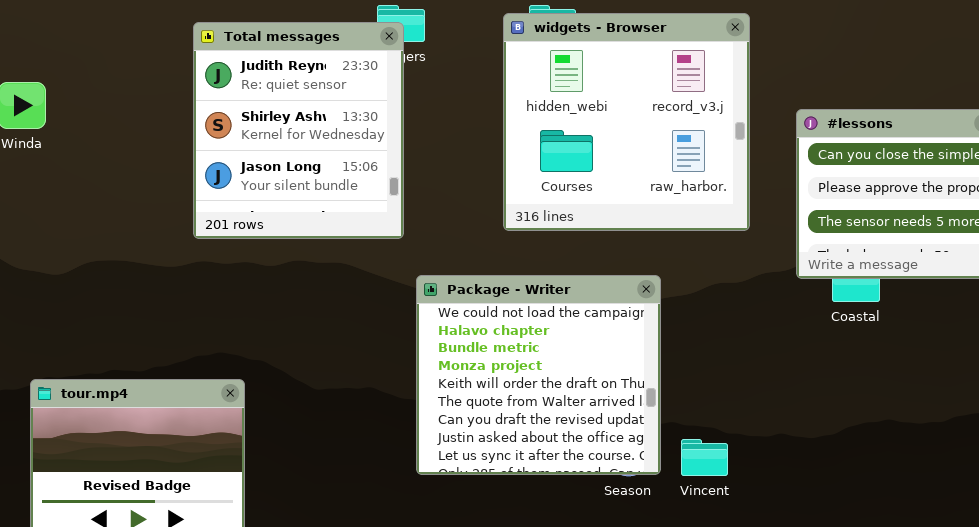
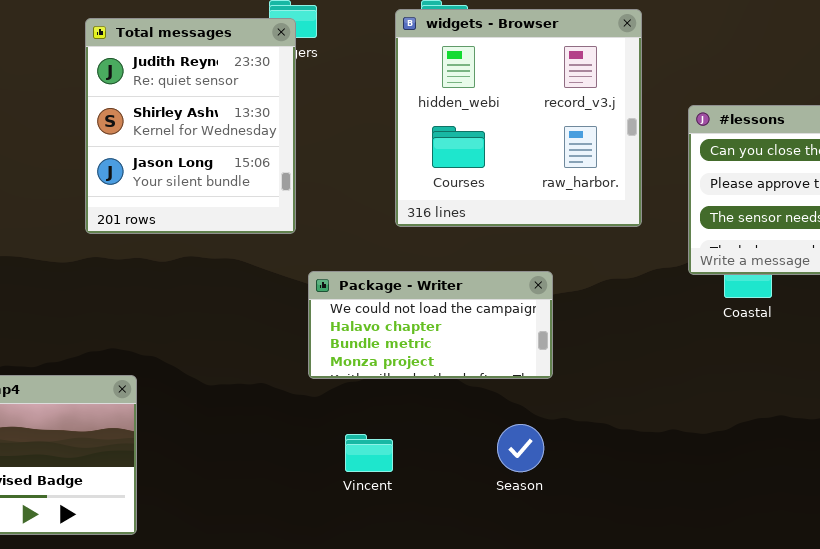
Package - Writer: [416,275,661,475] -> [308,271,553,379], resized
Vincent: [681,439,728,476] -> [345,434,393,472], moved

